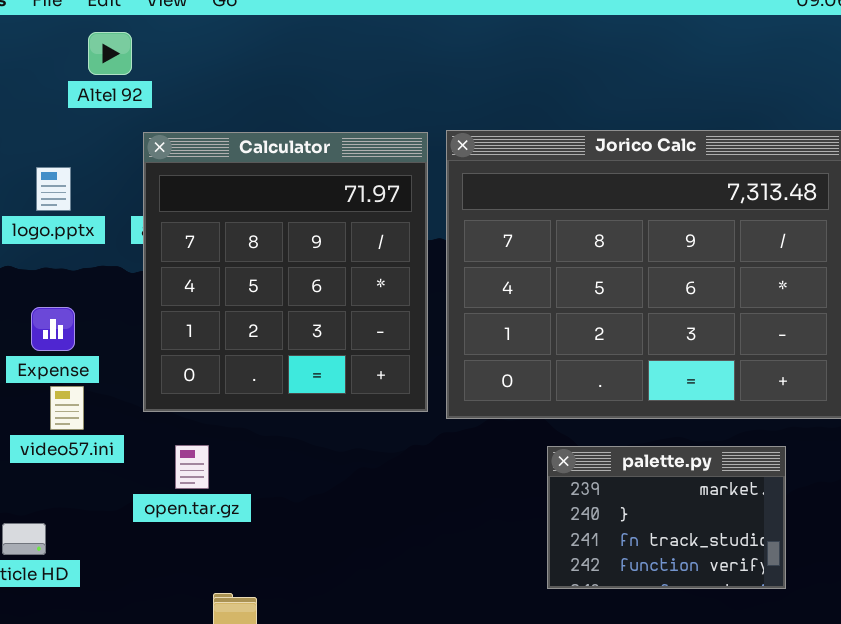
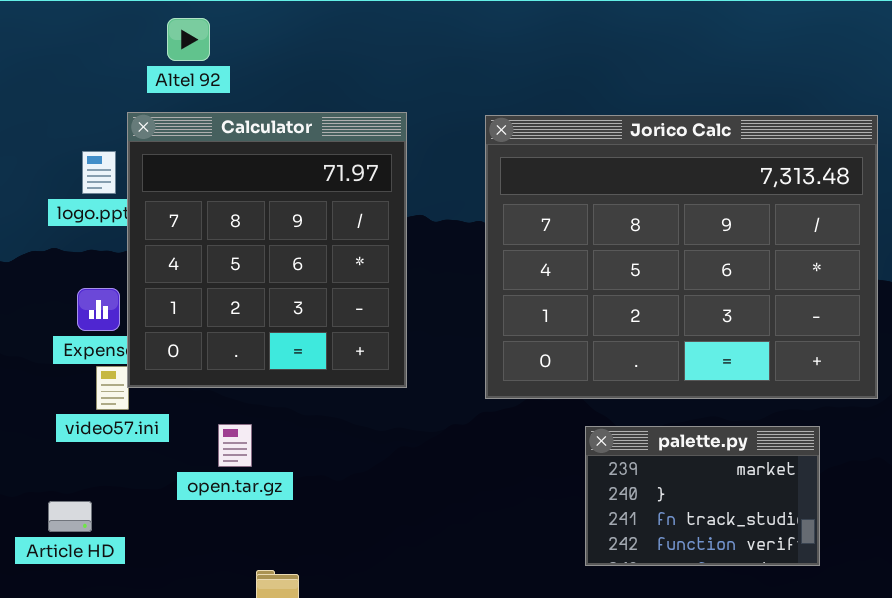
Altel 92: [88,32,132,75] -> [167,18,210,61], moved
Calculator: [143,132,428,412] -> [127,112,407,388], moved

